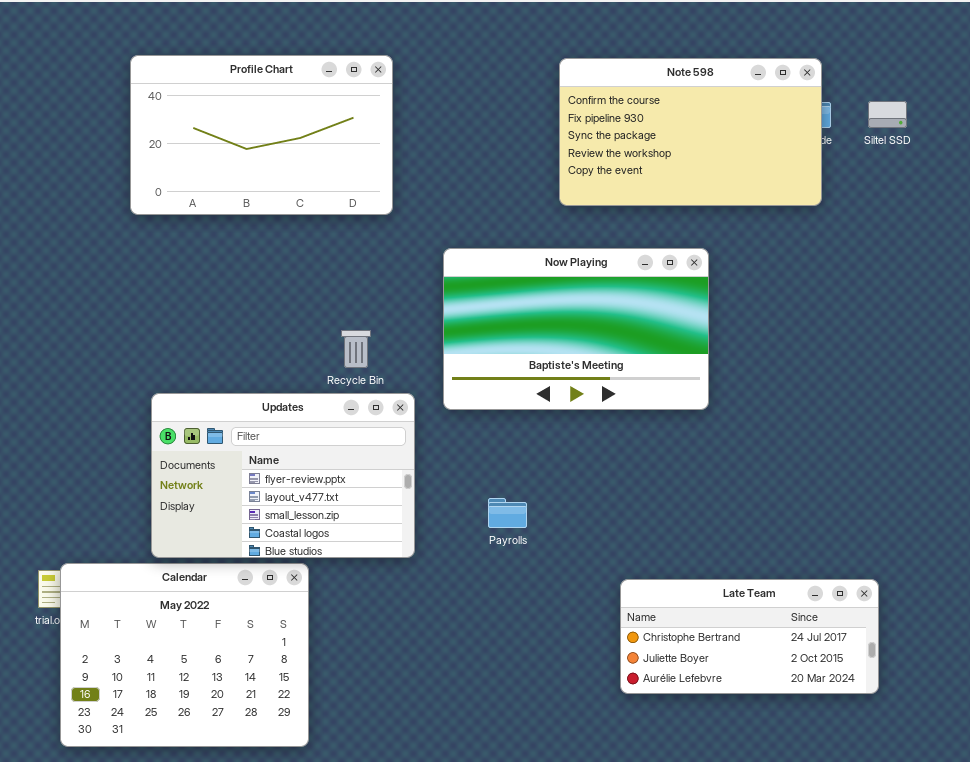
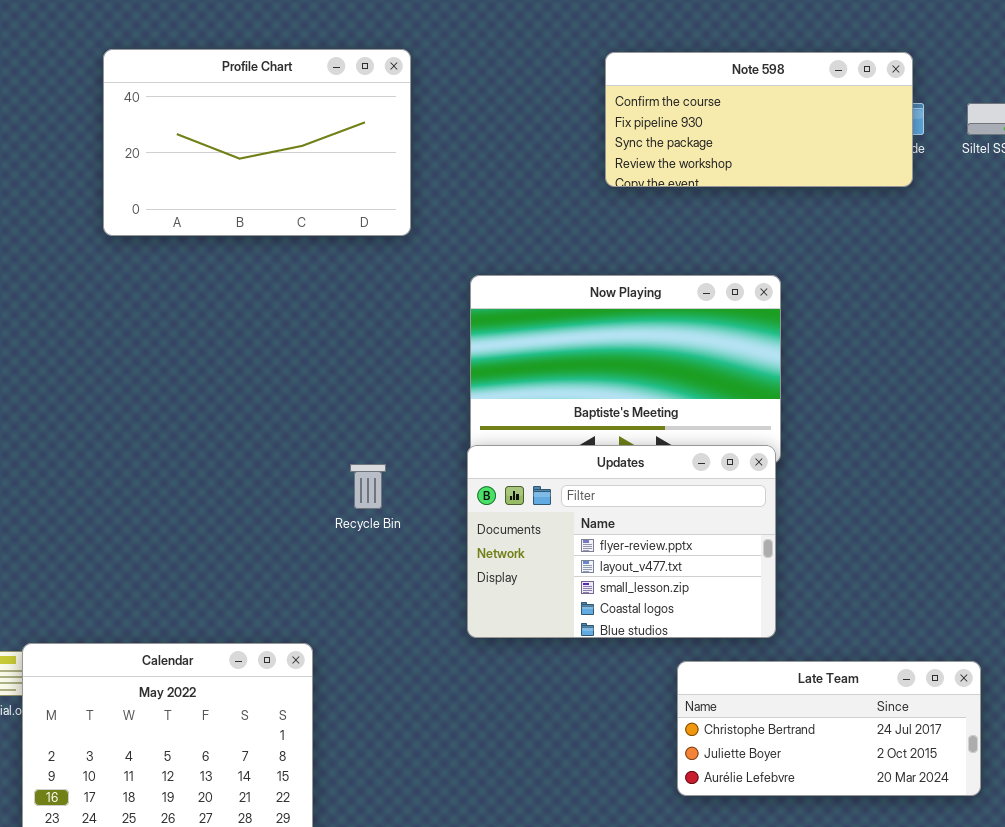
Note 598: [559,58,822,206] -> [605,52,913,187], resized
Recycle Bin: [341,330,371,368] -> [350,464,386,509], moved
Updates: [151,393,415,558] -> [467,445,776,638], moved

